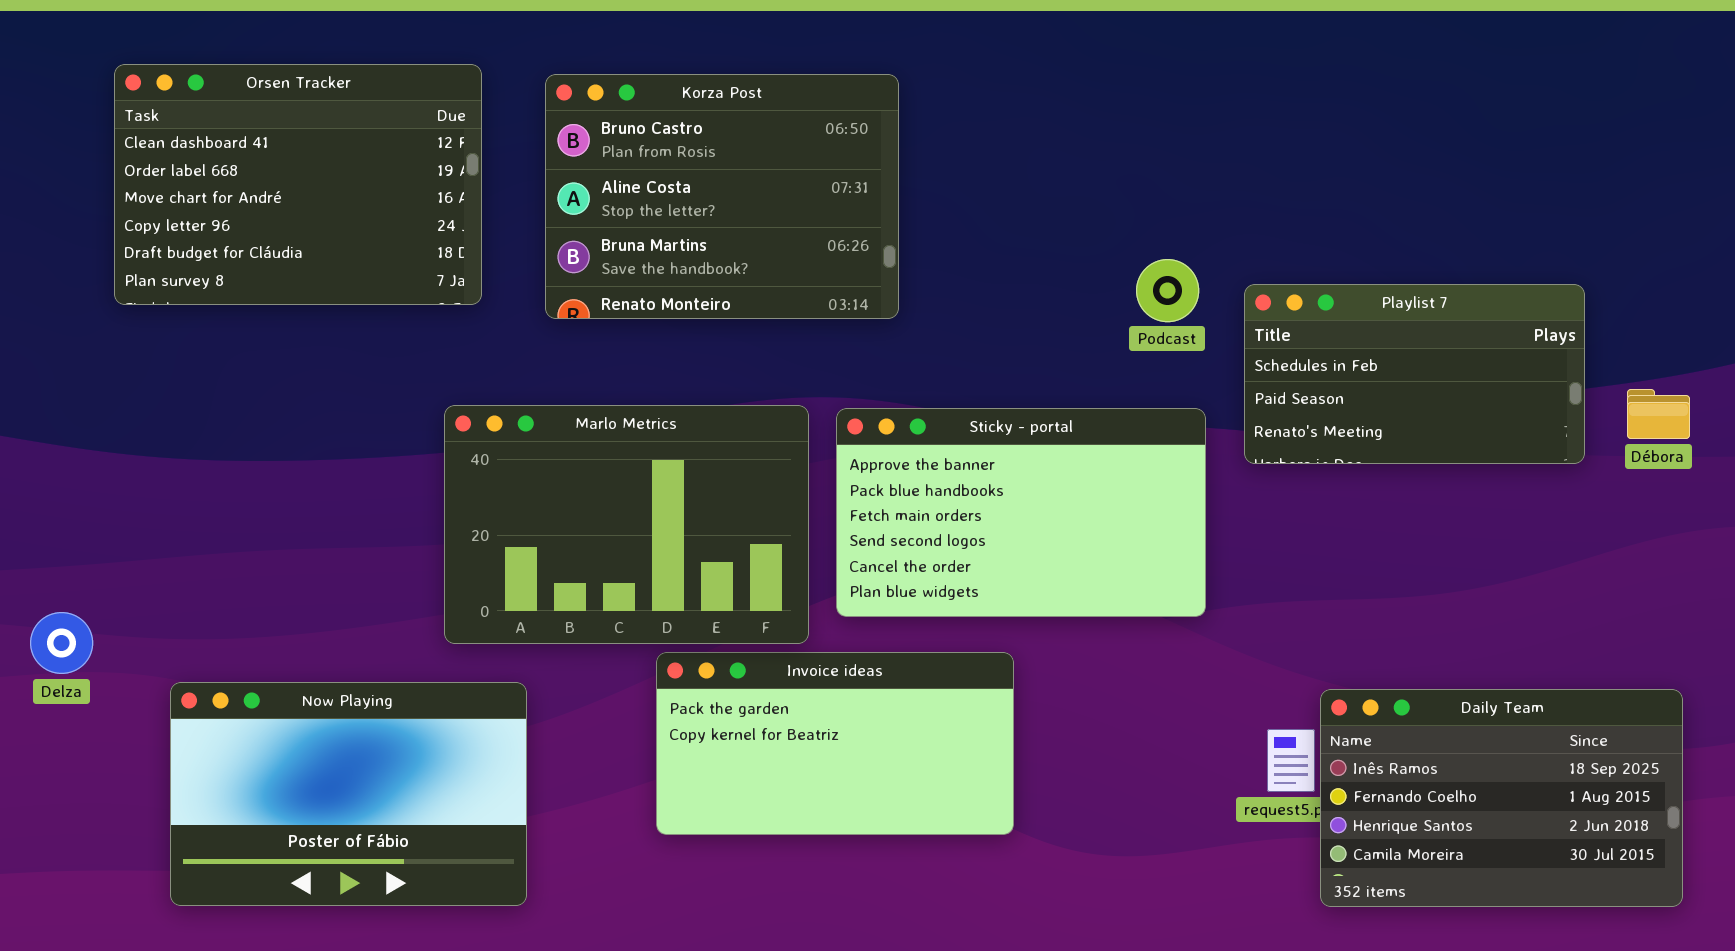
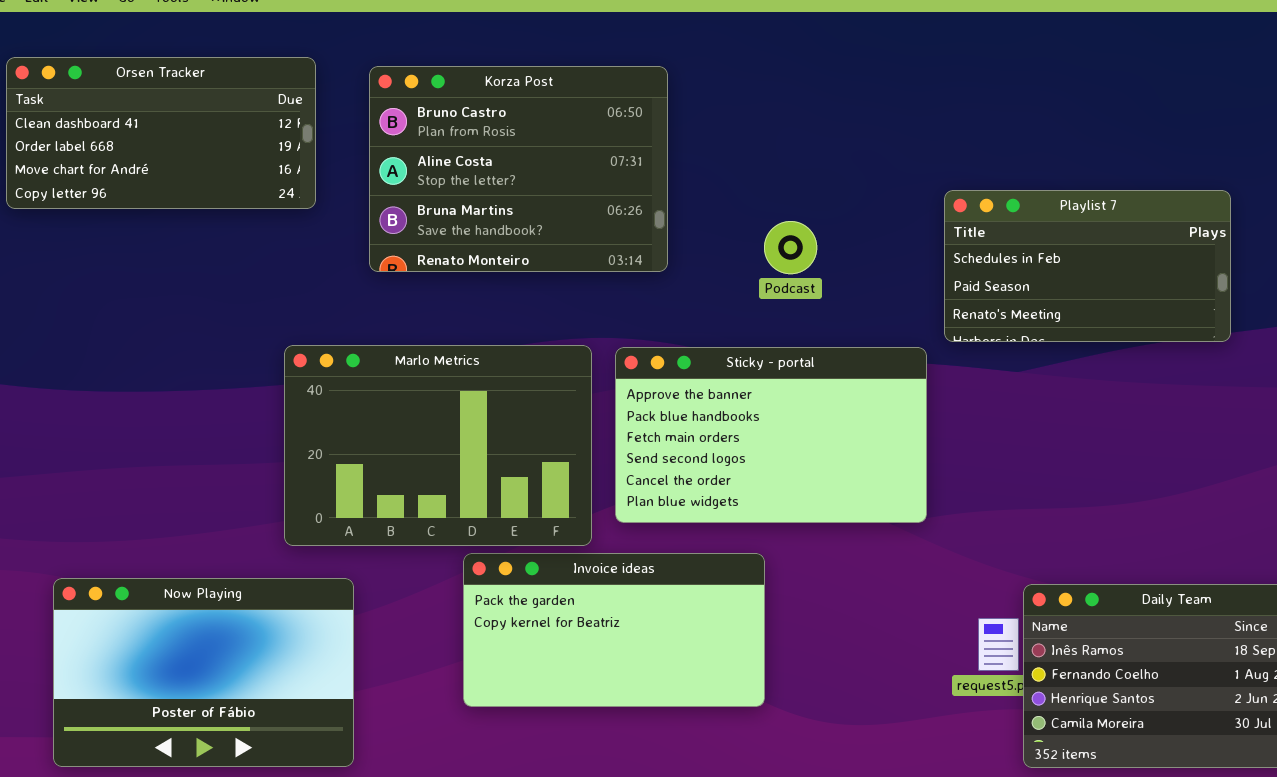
Orsen Tracker: [114,64,482,305] -> [6,57,316,209], resized
Podcast: [1136,259,1199,322] -> [764,221,817,274], moved
Playlist 7: [1244,284,1585,464] -> [944,190,1231,342], moved

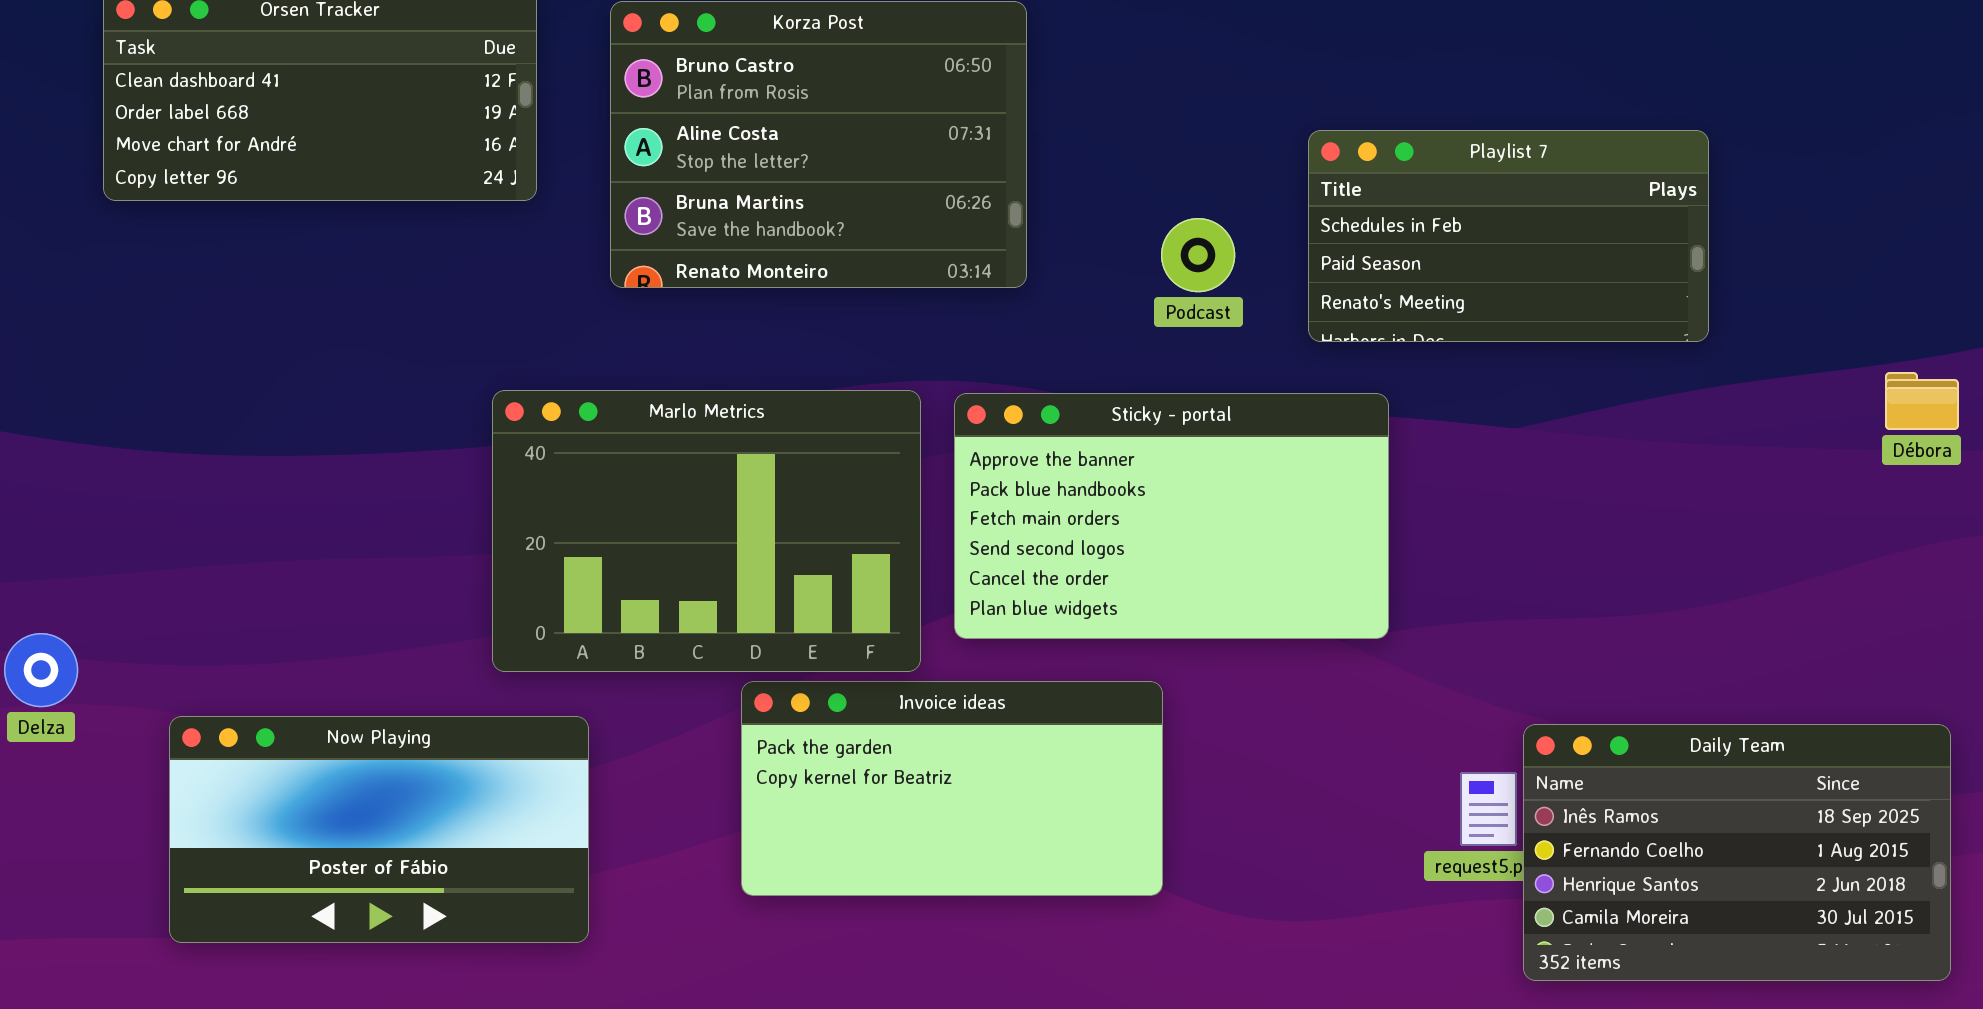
Playlist 7: [944,190,1231,342] -> [1308,130,1709,342], moved
Now Playing: [53,578,354,767] -> [169,716,589,943], resized

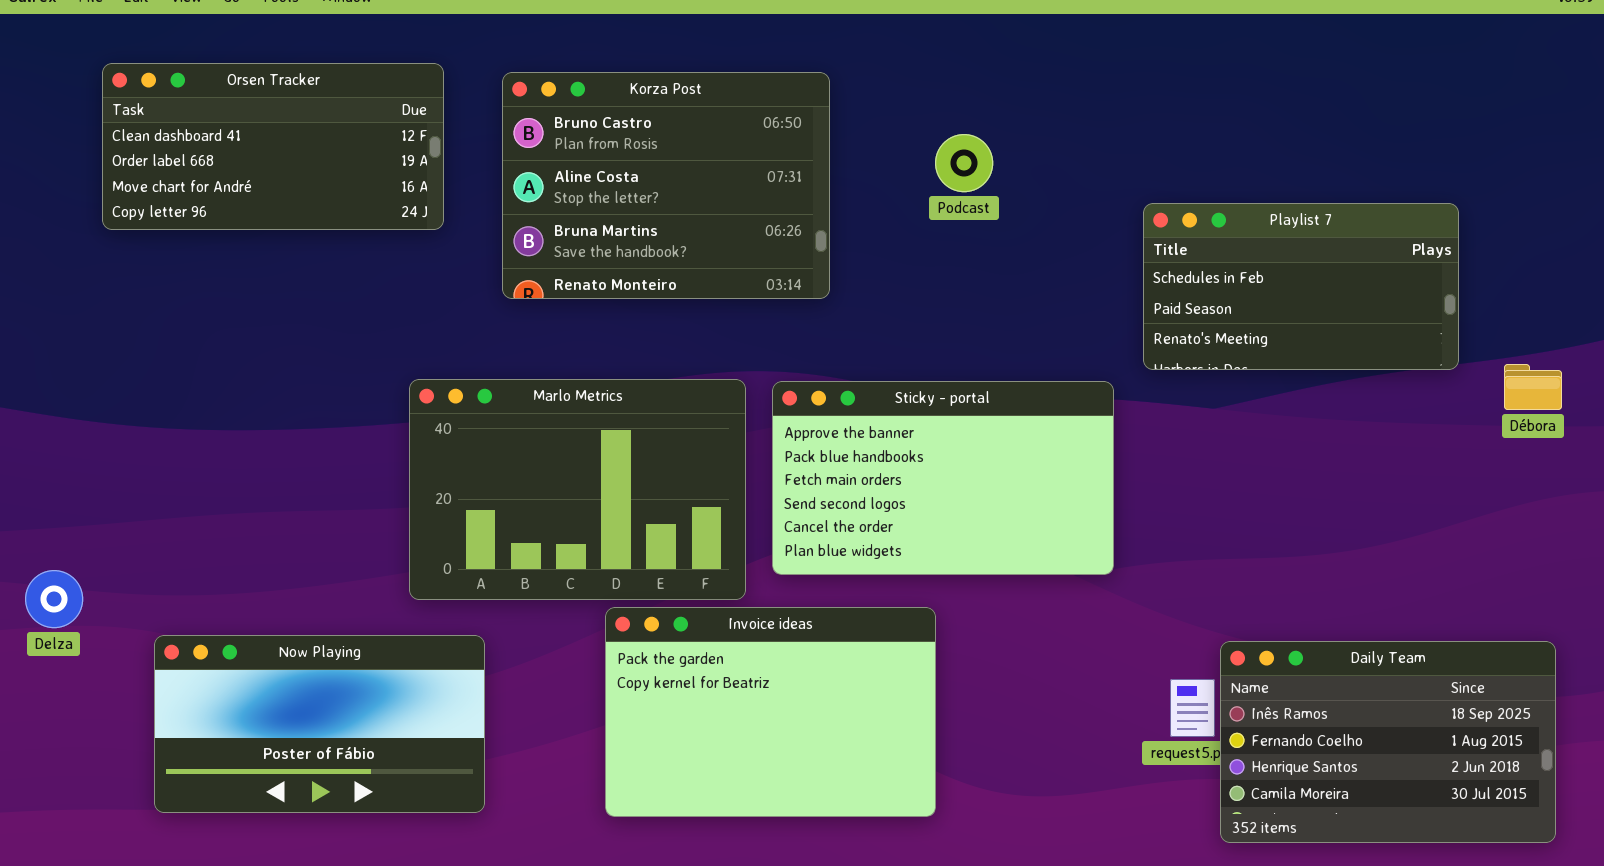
Playlist 7: [1308,130,1709,342] -> [1143,203,1459,370], moved
Podcast: [1161,218,1235,292] -> [935,134,993,192], moved
Invoice ideas: [741,681,1163,896] -> [605,607,936,817], resized

